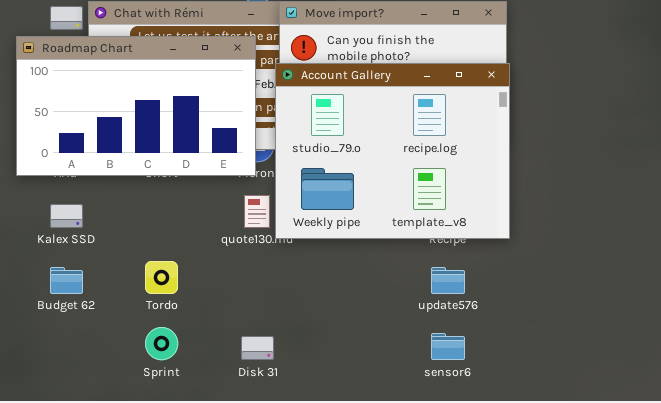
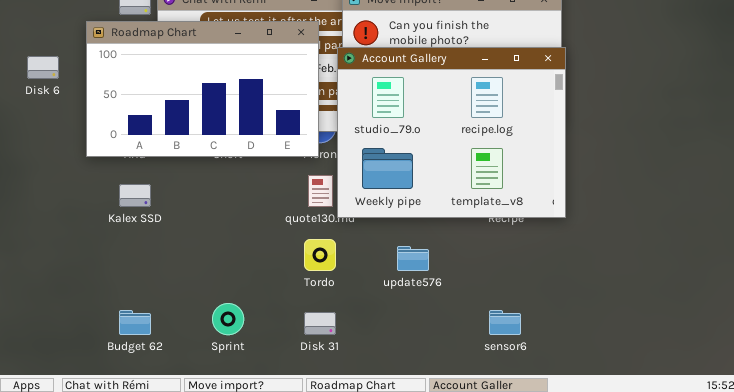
Tordo: [145,261,178,294] -> [304,239,336,271], moved
Budget 62: [50,267,83,294] -> [119,310,151,335], moved
update576: [431,267,465,294] -> [397,246,429,271], moved

